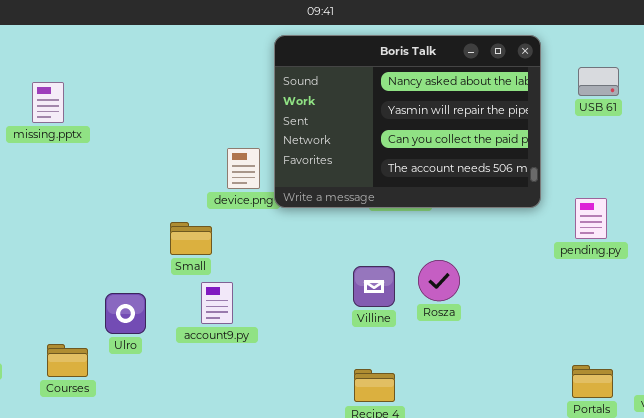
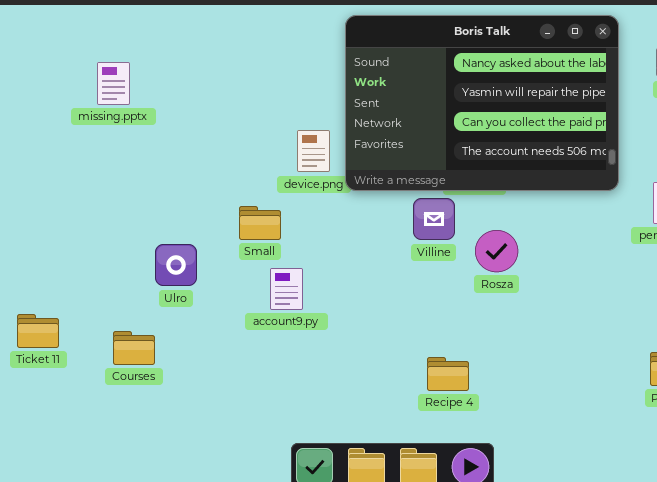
Rosza: [418,260,460,301] -> [475,230,518,272], moved
Villine: [353,266,395,307] -> [413,198,455,240], moved
Ulro: [105,293,146,334] -> [155,244,197,286], moved

